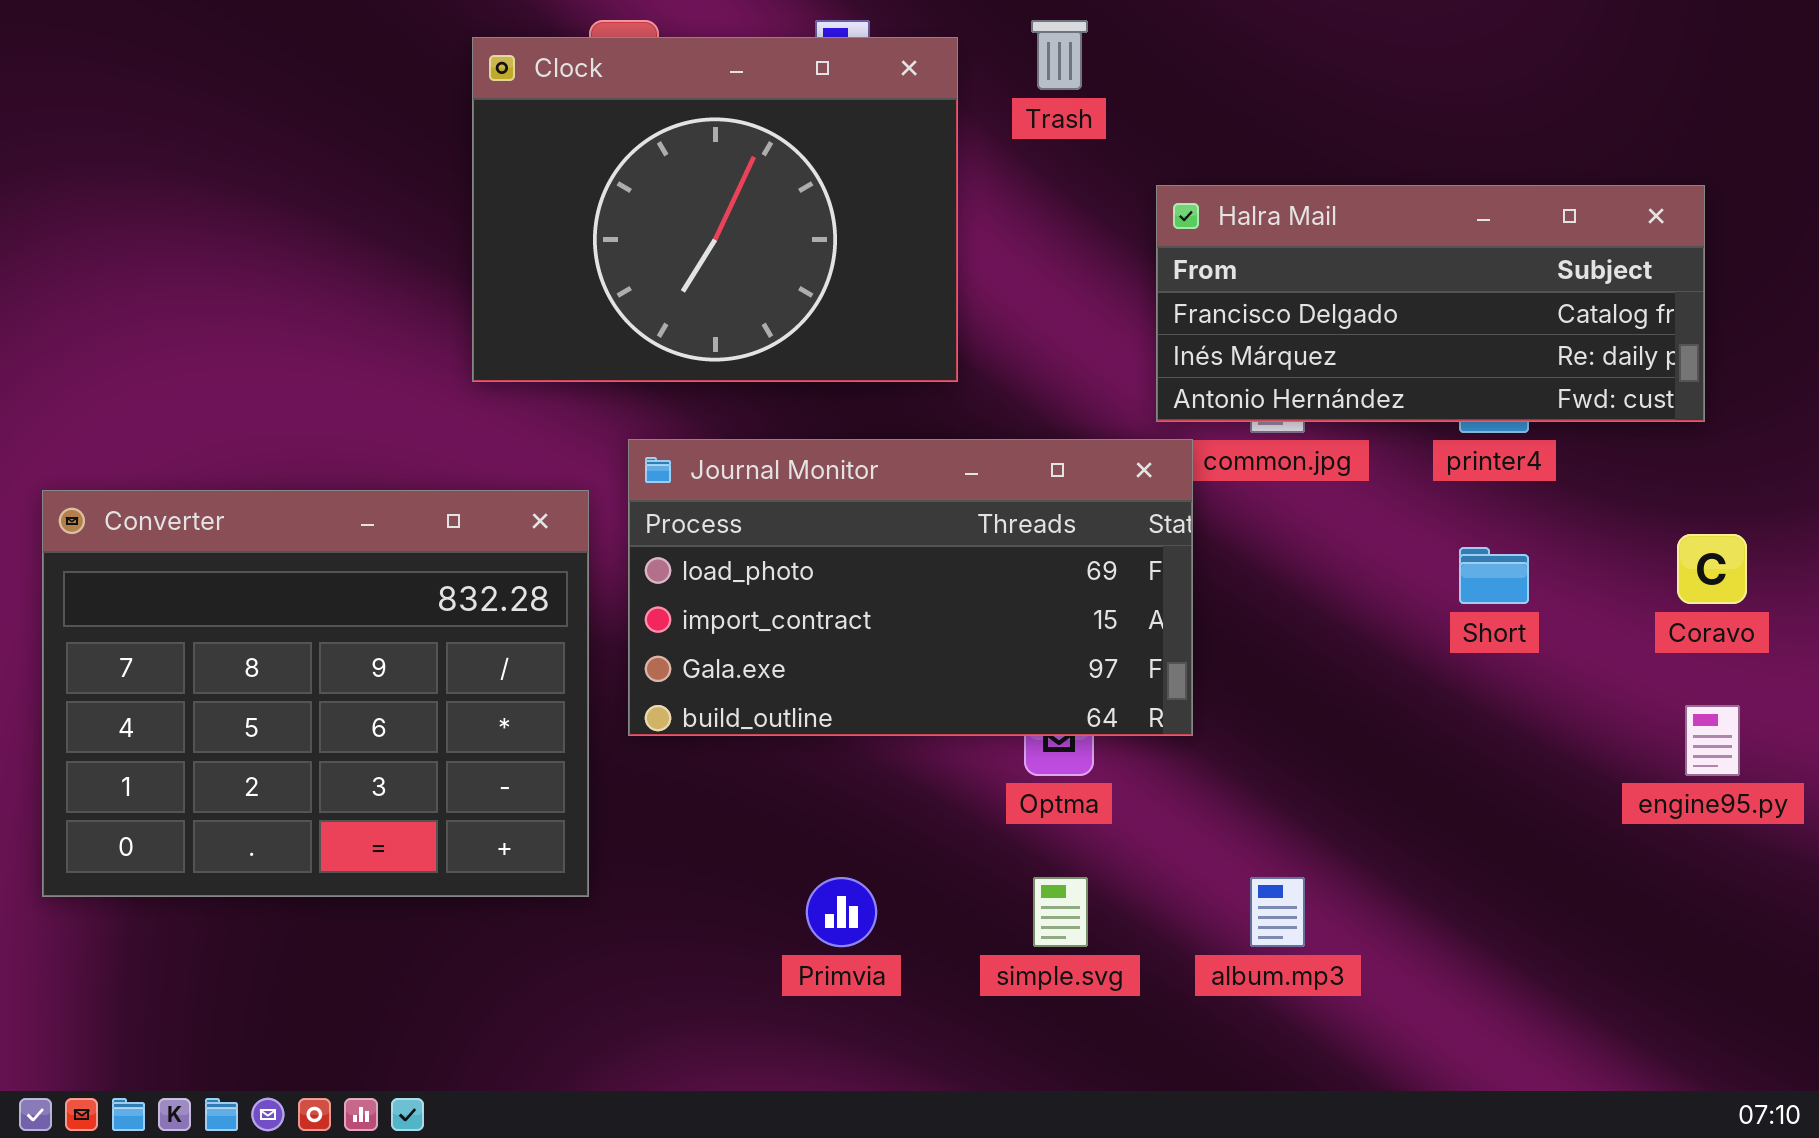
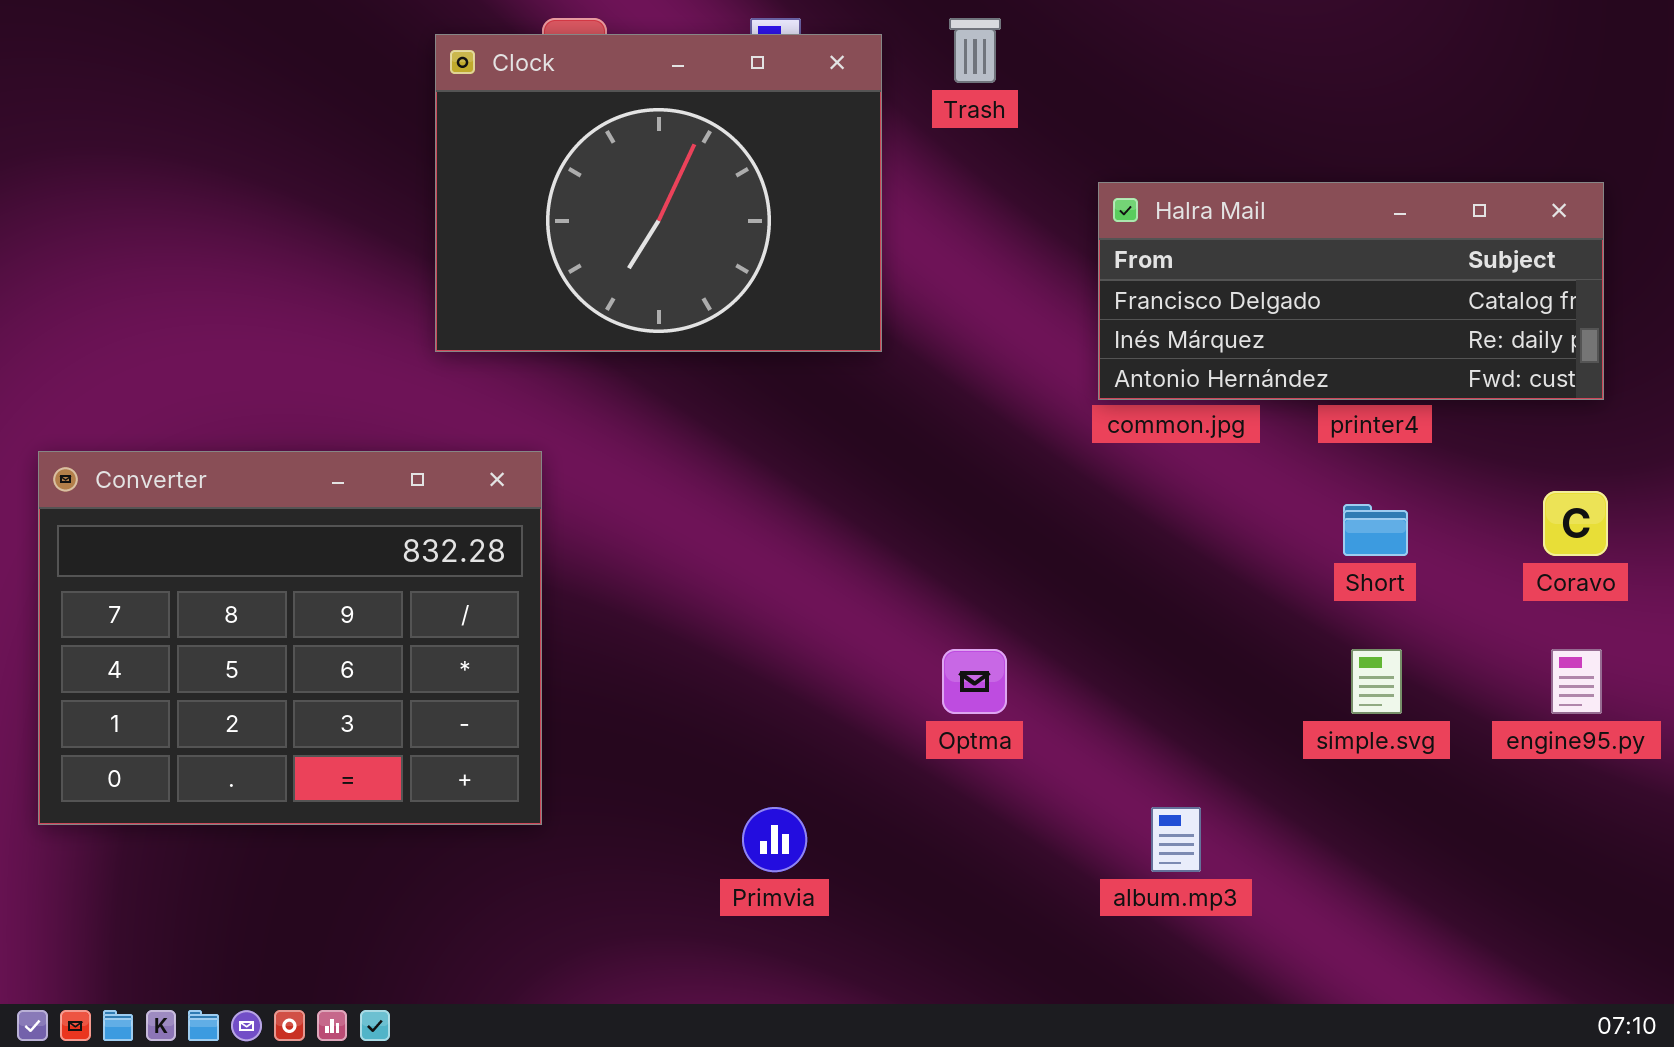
Halra Mail: [1156,185,1705,422] -> [1098,182,1604,400], moved
Journal Monitor: [628,439,1193,736] -> none, closed
simple.svg: [1033,877,1088,947] -> [1351,649,1402,714], moved

